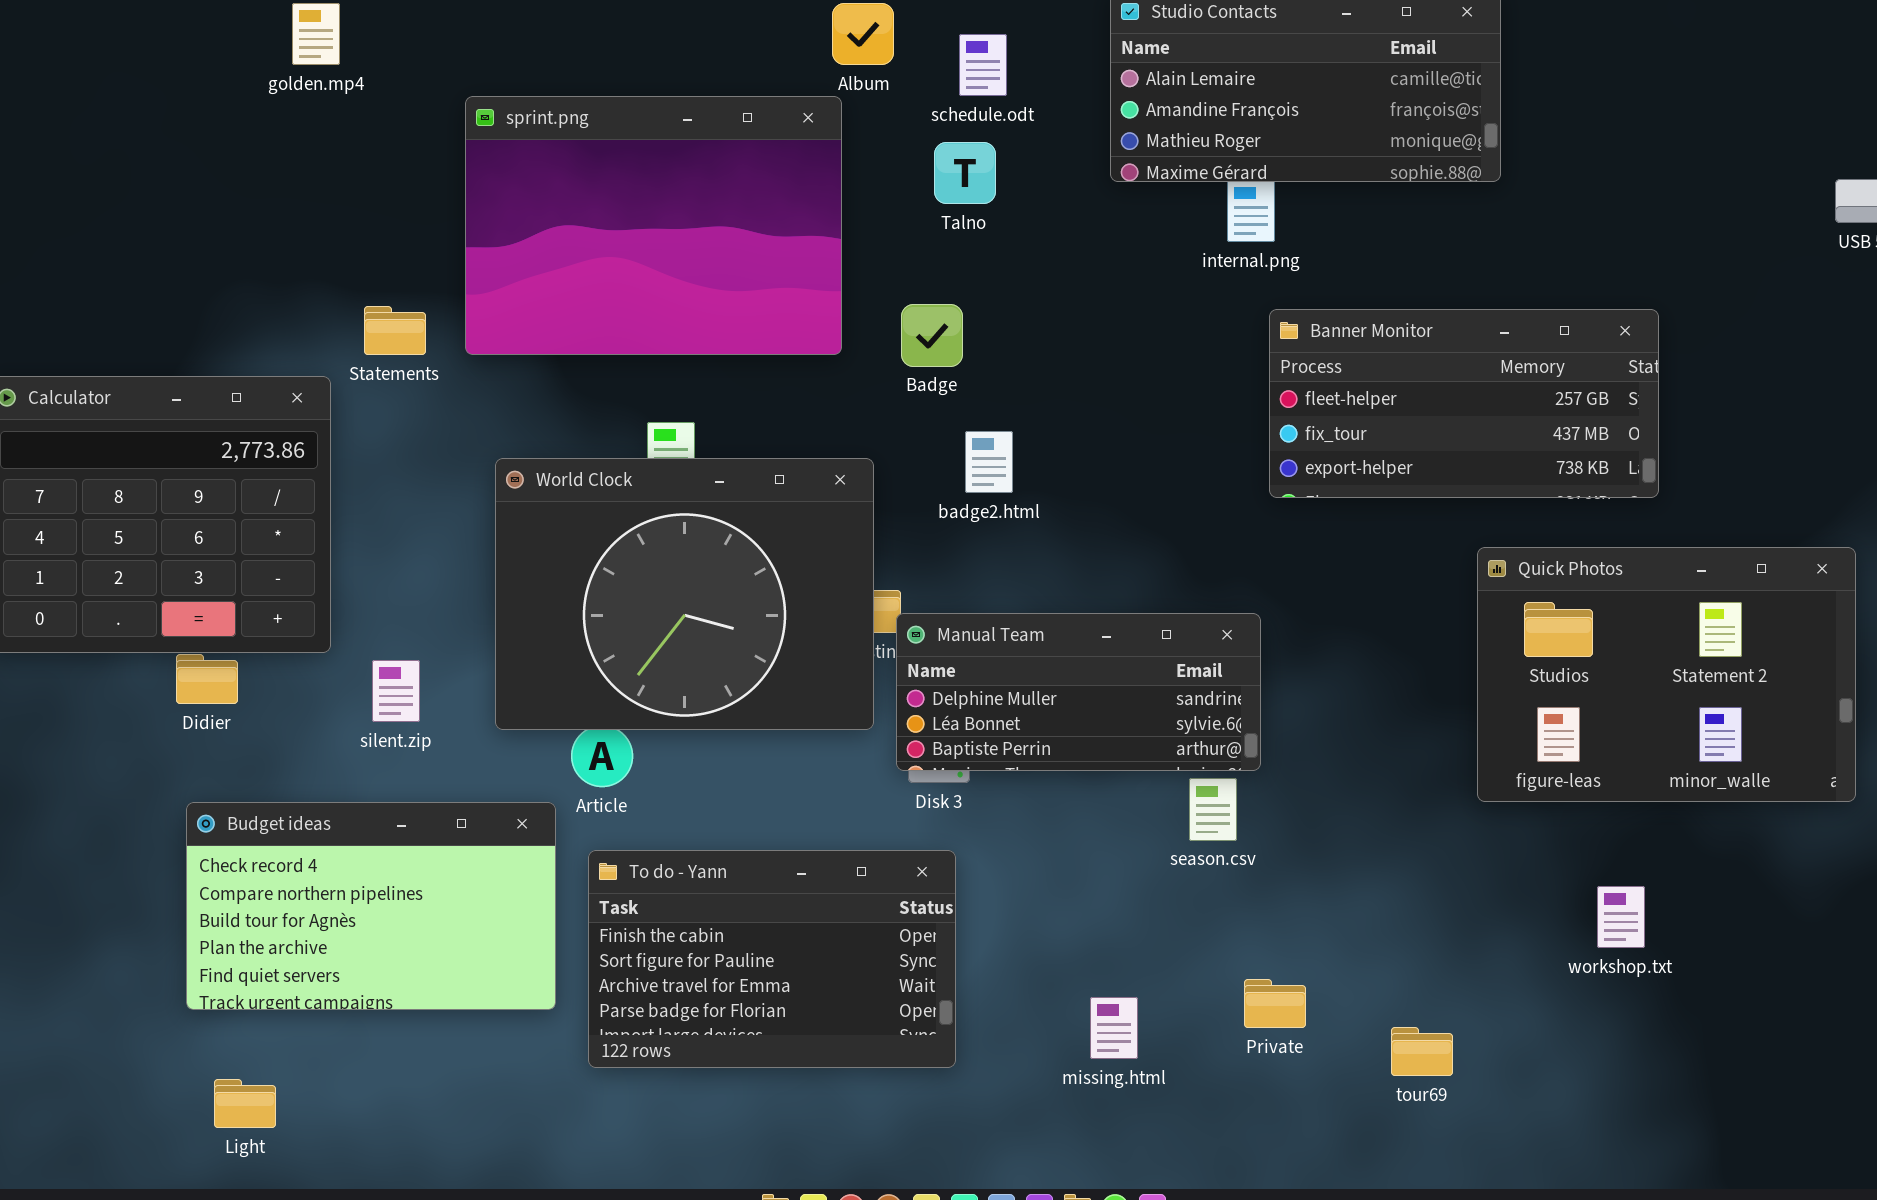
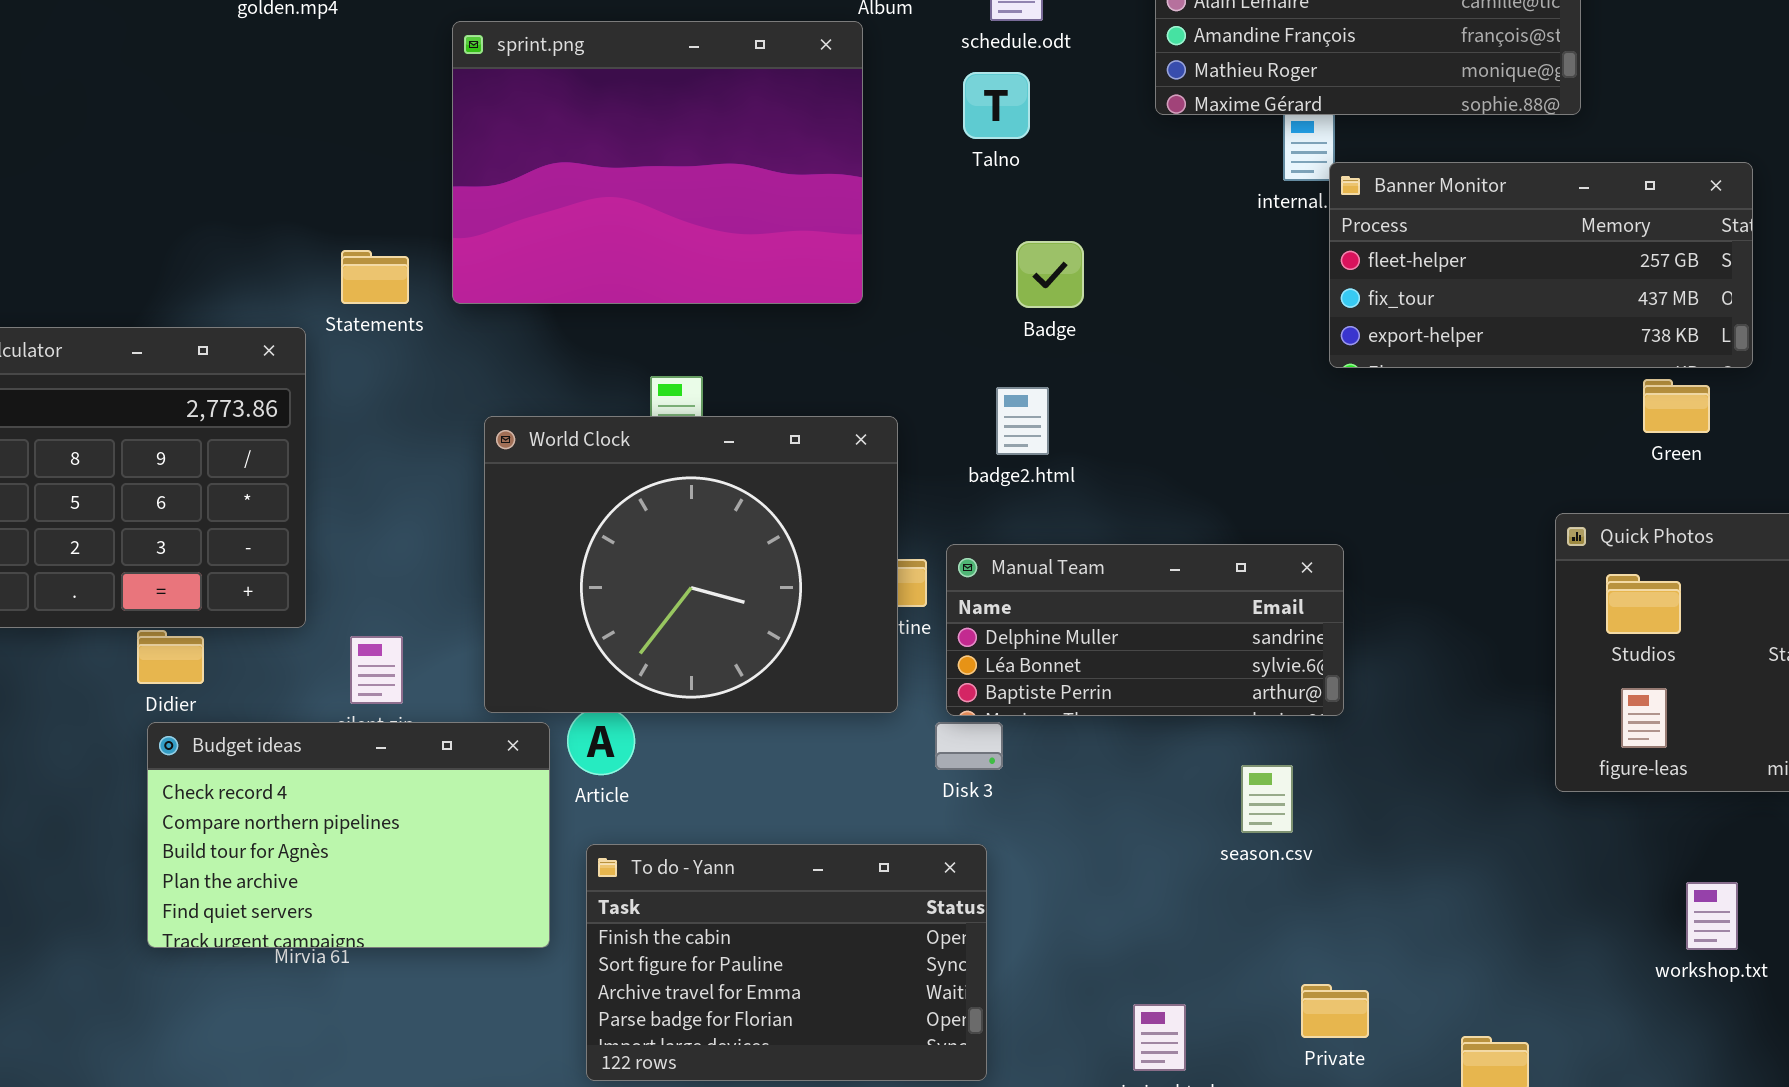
Badge: [901,304,963,367] -> [1016,241,1084,308], moved
Banner Monitor: [1269,309,1659,498] -> [1329,162,1753,368], moved
Manual Team: [896,613,1261,771] -> [946,544,1344,716], moved
Budget ideas: [186,802,556,1010] -> [147,722,550,948], moved

